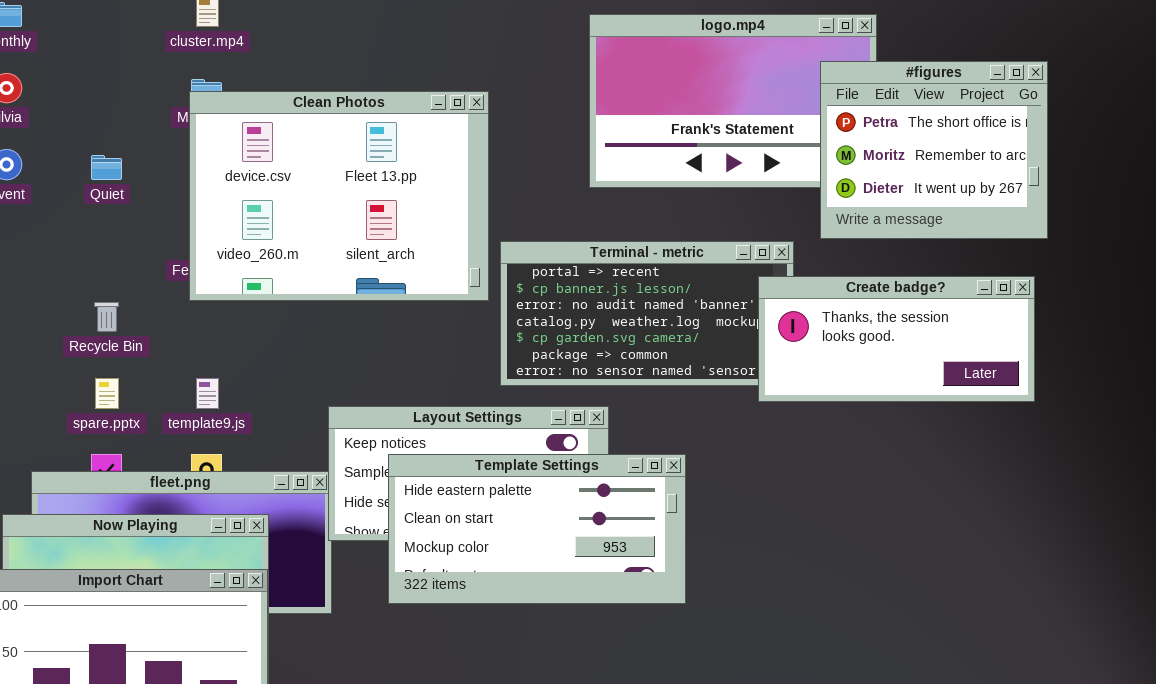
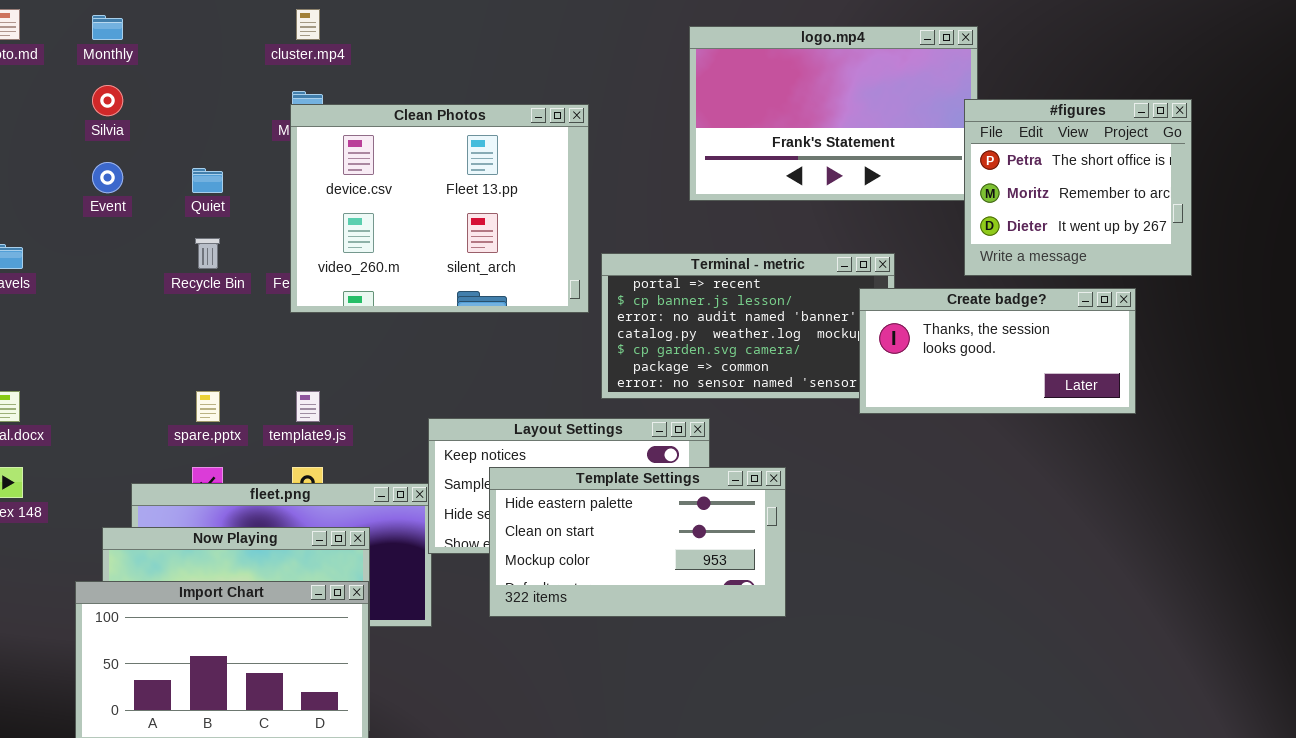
#figures: [820,61,1048,239] -> [964,99,1192,276], moved
Recycle Bin: [94,302,119,332] -> [195,238,220,269], moved

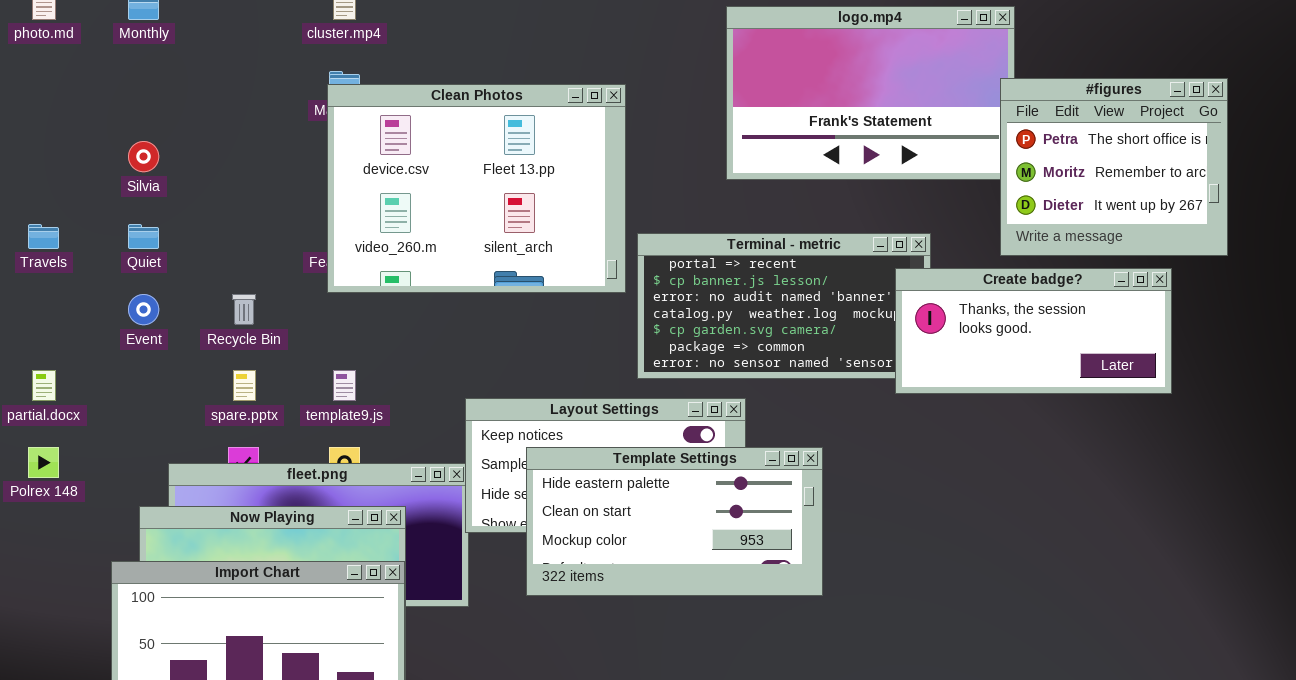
Silvia: [92,85,123,116] -> [128,141,159,172], moved
Event: [92,162,123,193] -> [128,294,159,325], moved
Quiet: [192,168,223,193] -> [128,224,159,249], moved
Recycle Bin: [195,238,220,269] -> [232,294,256,325], moved

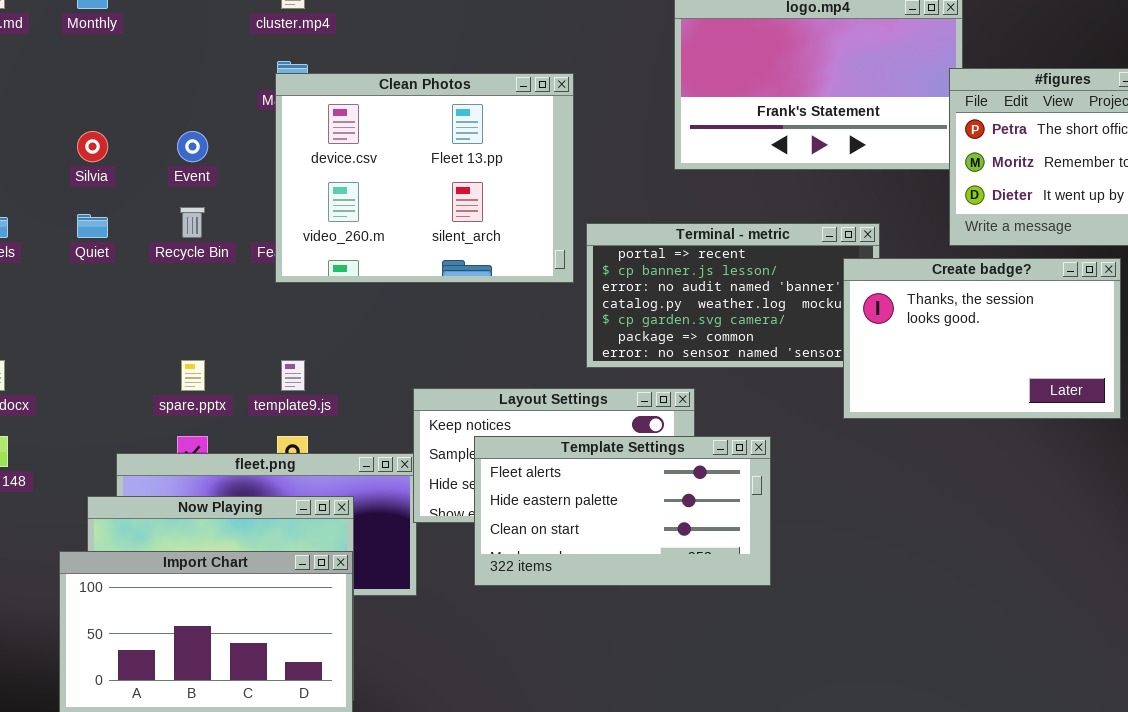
Create badge?: [895,268,1172,394] -> [843,258,1121,419], resized
Event: [128,294,159,325] -> [177,131,208,162], moved
Recycle Bin: [232,294,256,325] -> [180,207,205,238], moved
Template Settings: [526,447,823,596] -> [474,436,771,586], scrolled up 1 row

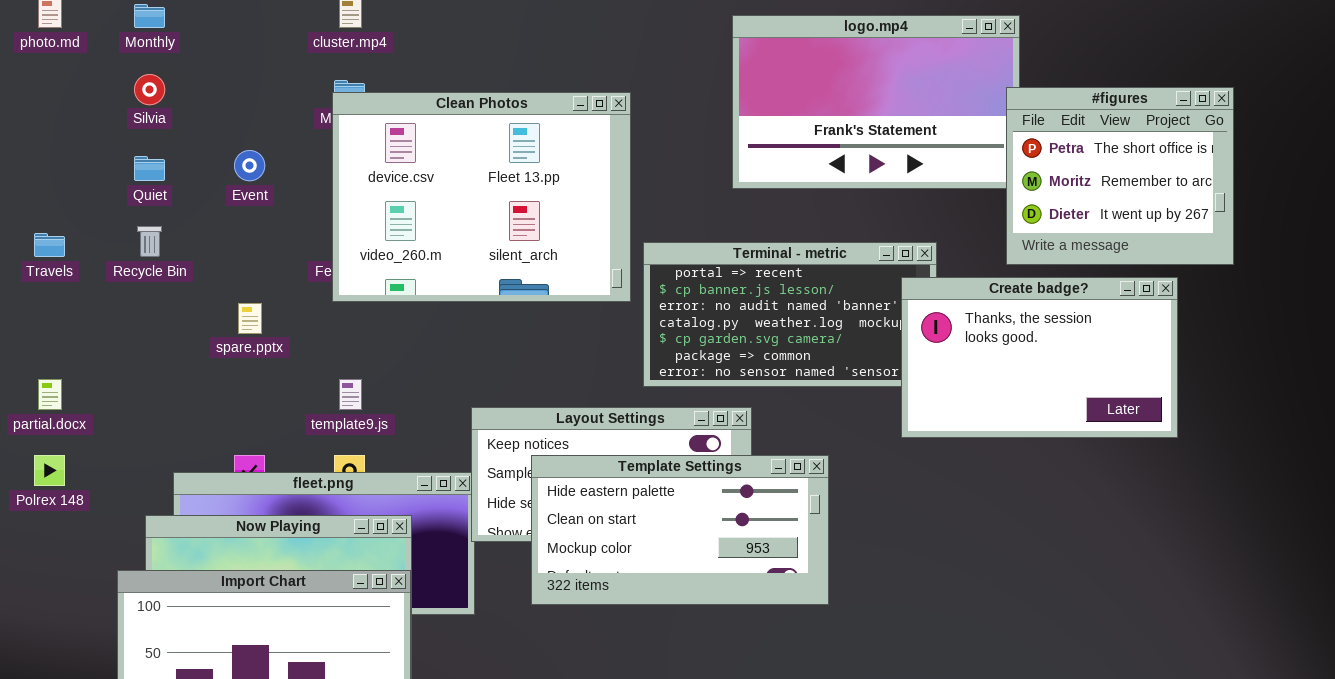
Silvia: [77,131,108,162] -> [134,74,165,105], moved
Recycle Bin: [180,207,205,238] -> [137,226,162,257], moved
Quiet: [77,214,108,238] -> [134,156,165,181], moved
spare.pptx: [181,360,205,391] -> [238,303,262,334], moved
Template Settings: [474,436,771,586] -> [531,455,829,605], scrolled down 1 row

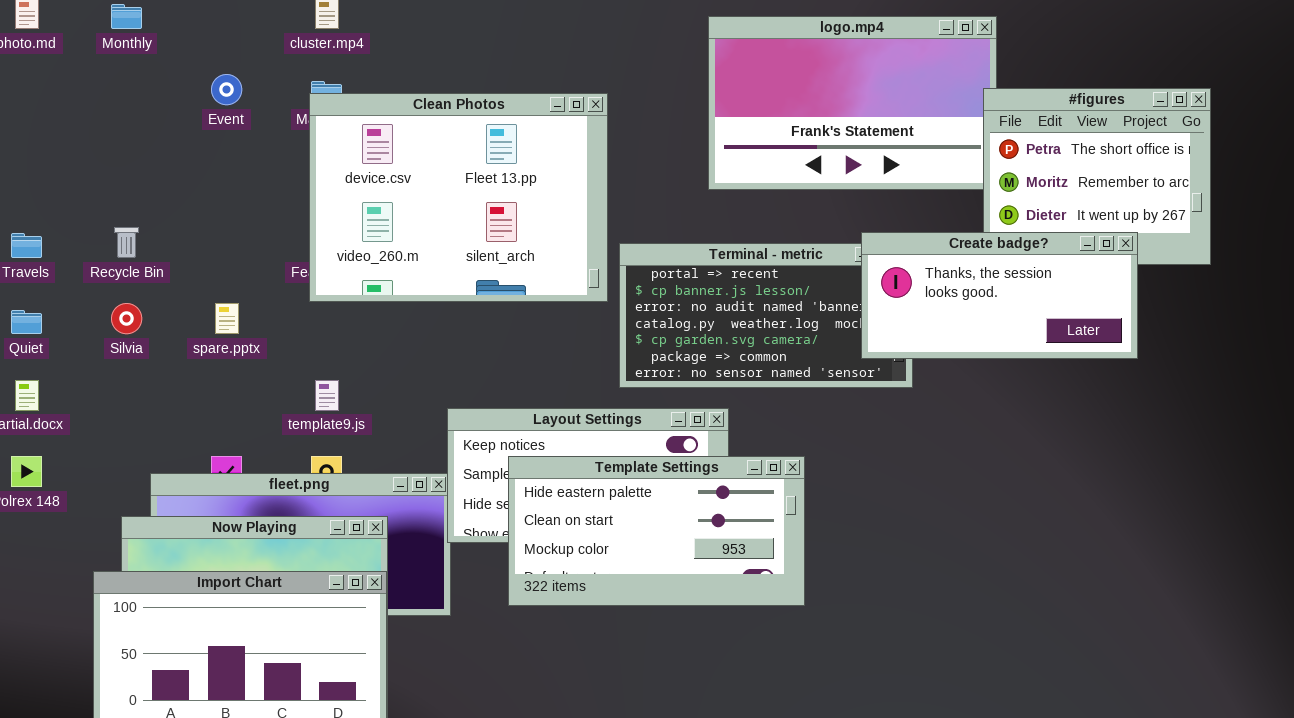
Silvia: [134,74,165,105] -> [111,303,142,334], moved
Event: [234,150,265,181] -> [211,74,242,105], moved
Quiet: [134,156,165,181] -> [11,310,42,334], moved
Create badge?: [901,277,1178,438] -> [861,232,1138,359], moved, resized

